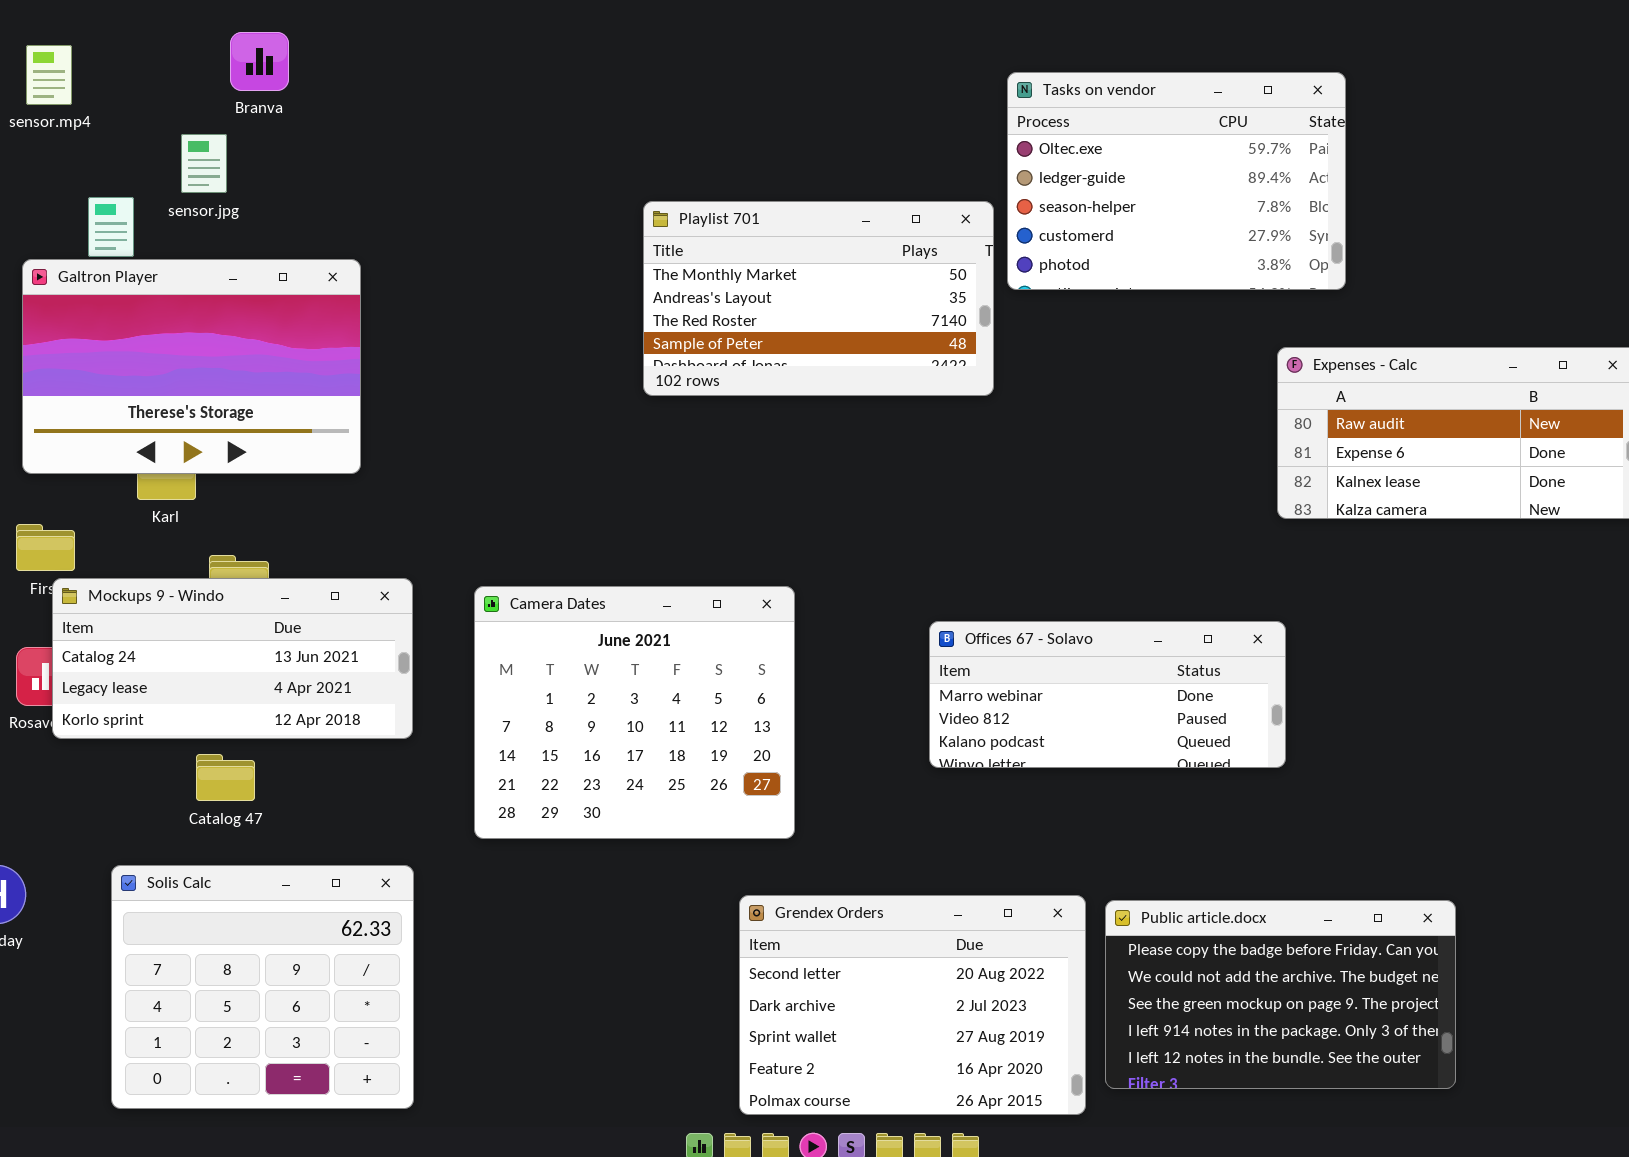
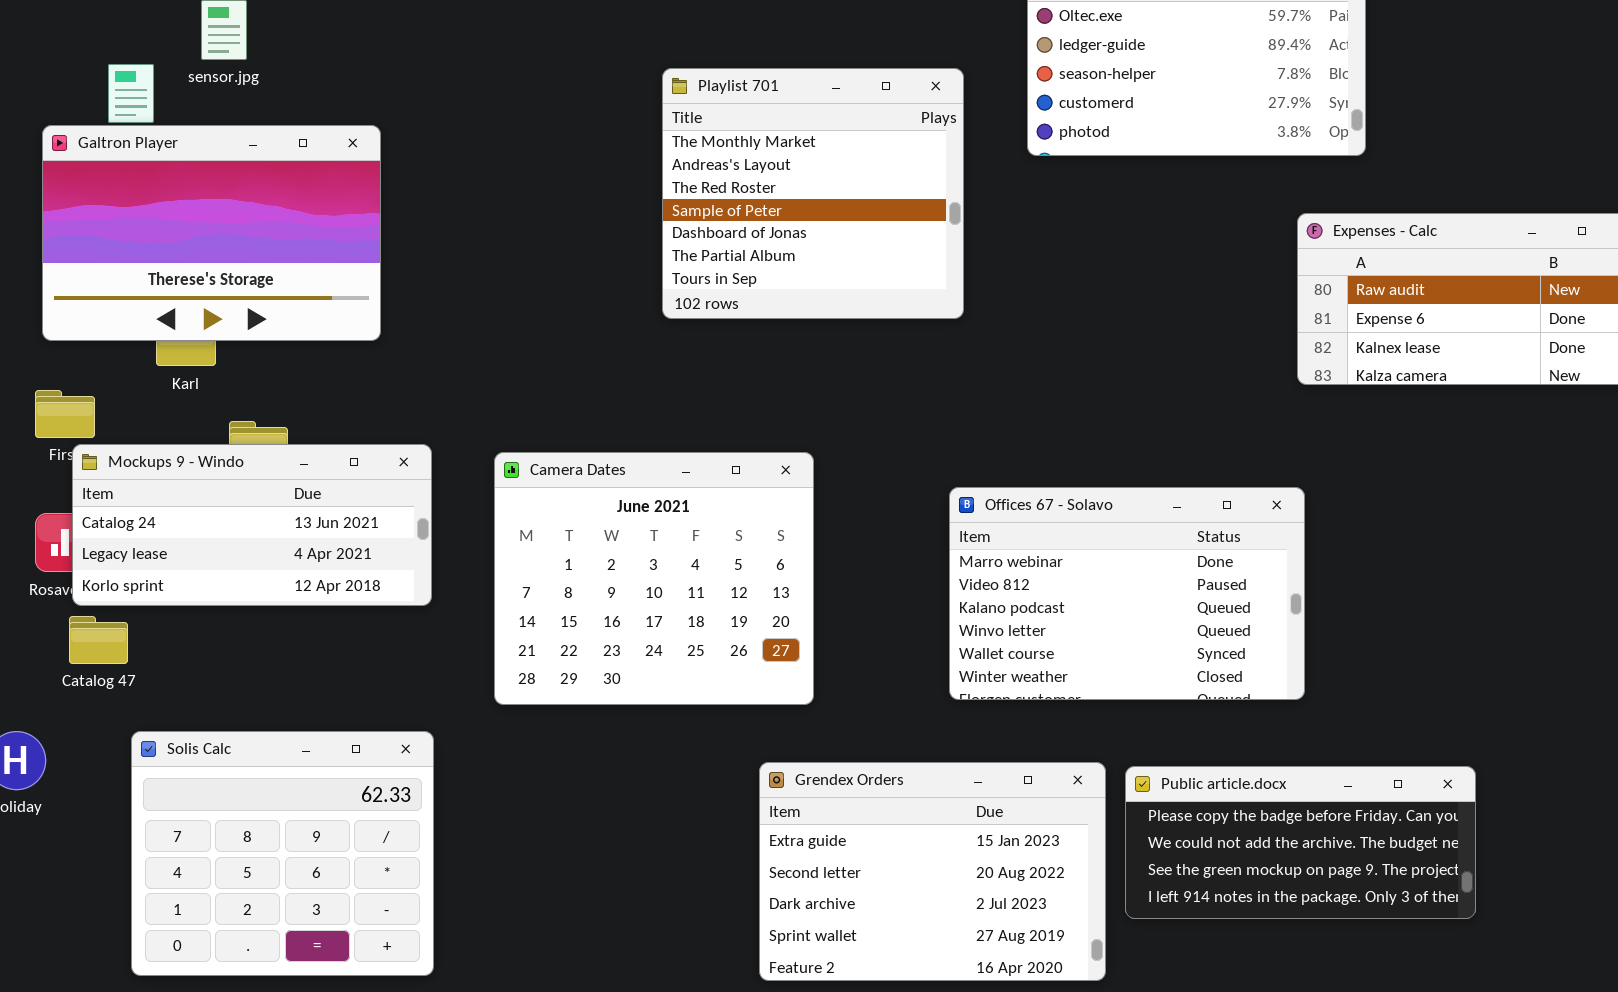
Playlist 701: [643,201,994,396] -> [662,68,964,319], resized
Offices 67 - Solavo: [929,621,1286,768] -> [949,487,1305,700], resized
Catalog 47: [196,754,255,801] -> [69,616,128,664], moved
Grendex Orders: [739,895,1086,1115] -> [759,762,1106,981], scrolled up 1 row
Public article.docx: [1105,900,1456,1089] -> [1125,766,1476,919], resized

